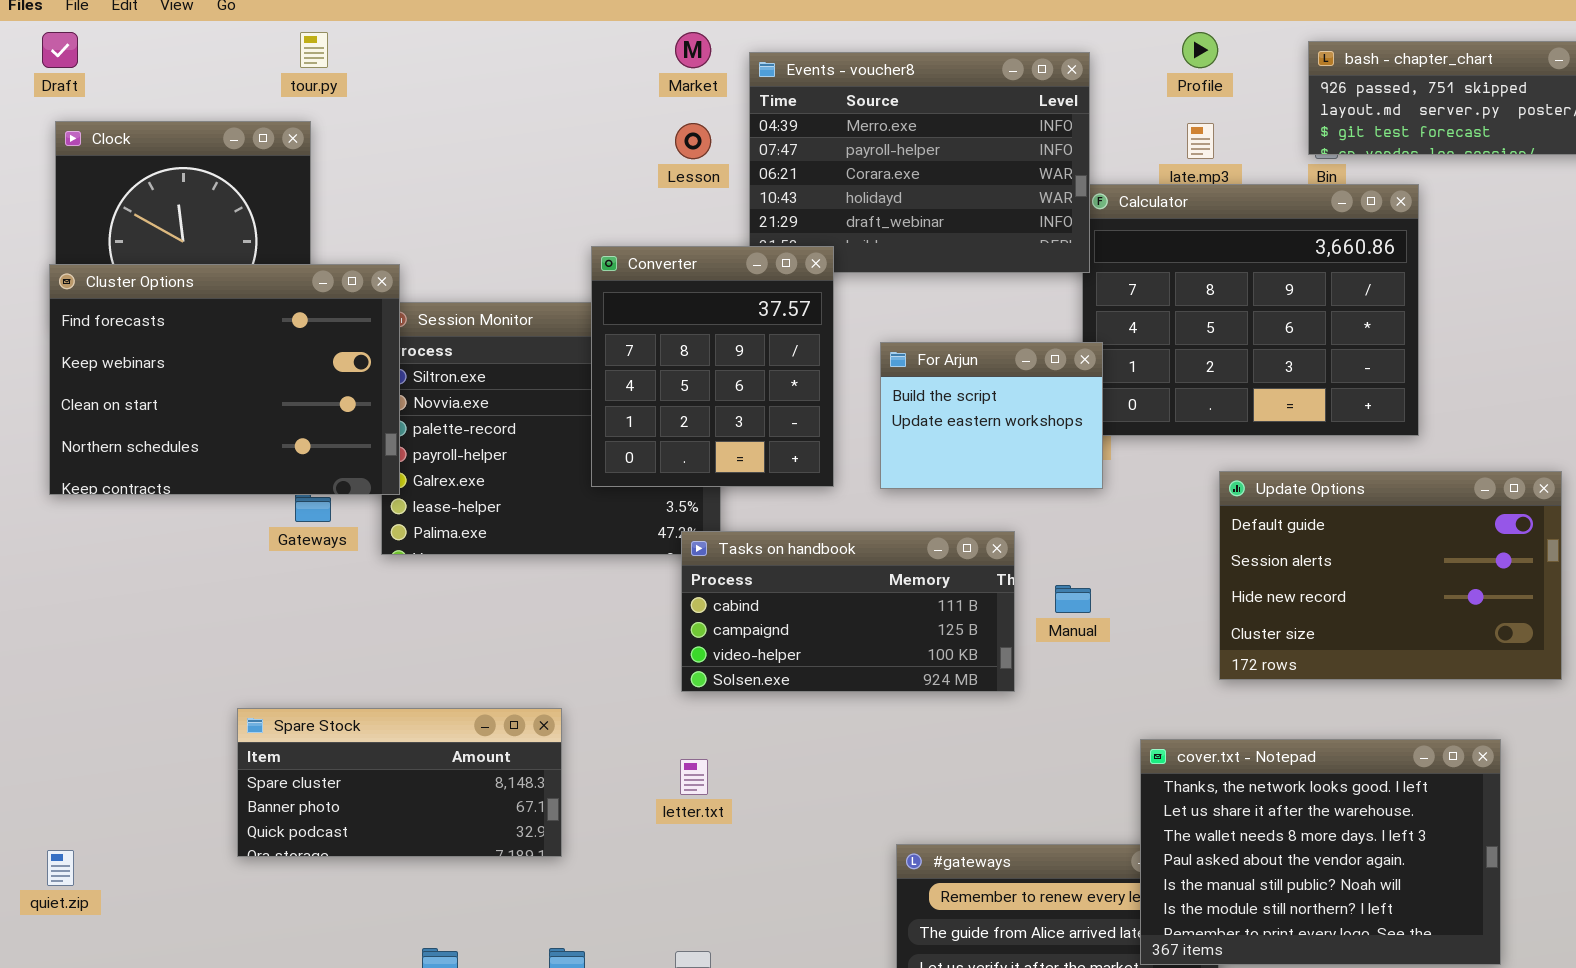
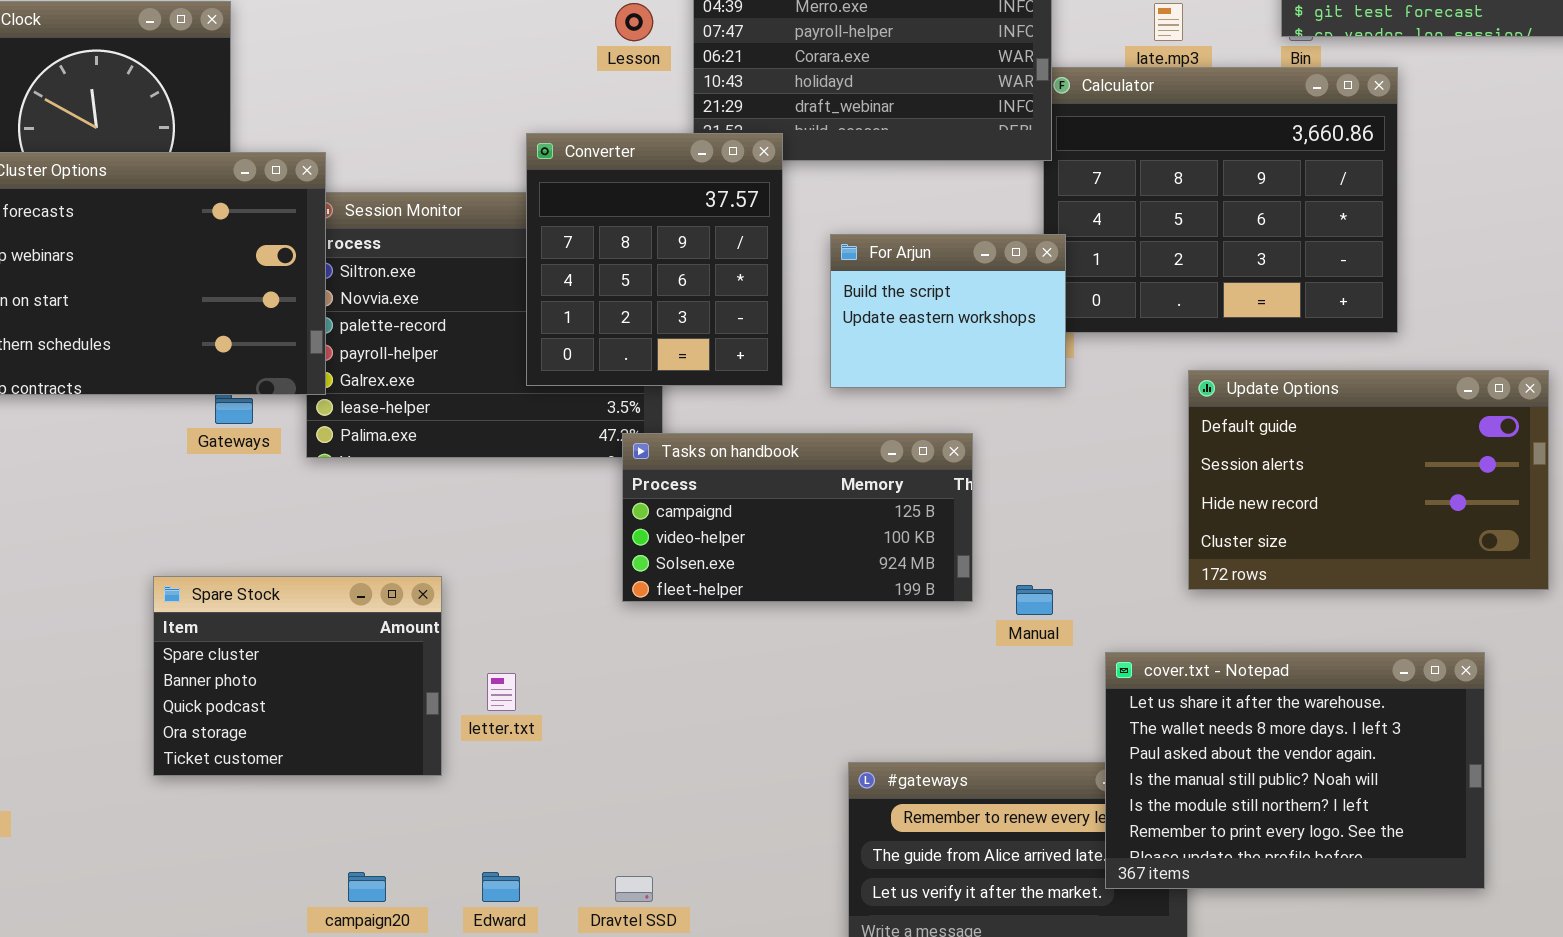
Tasks on handbook: [681,531,1015,692] -> [622,433,973,602], scrolled down 1 row
Manual: [1055,585,1091,613] -> [1016,585,1053,615], moved
Spare Stock: [237,708,562,857] -> [153,576,442,776], resized
cover.txt - Notepad: [1140,739,1501,965] -> [1105,652,1485,889], scrolled down 1 row
letter.txt: [680,759,708,795] -> [487,673,516,711], moved

